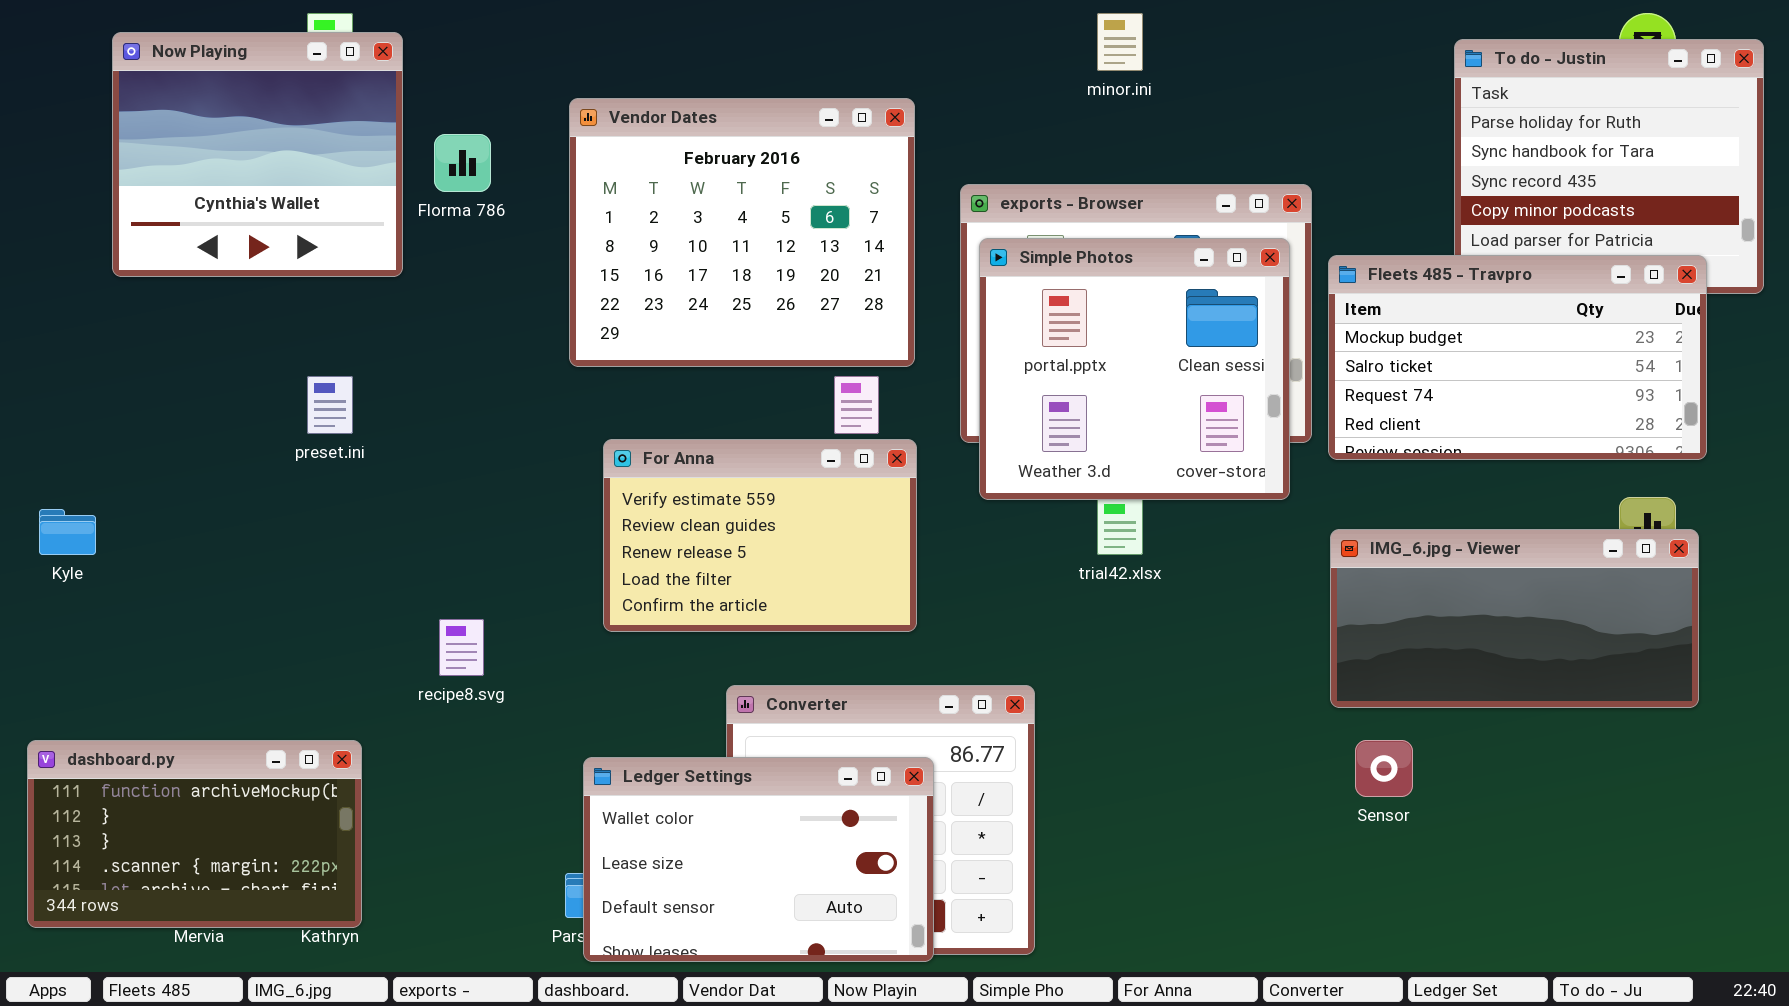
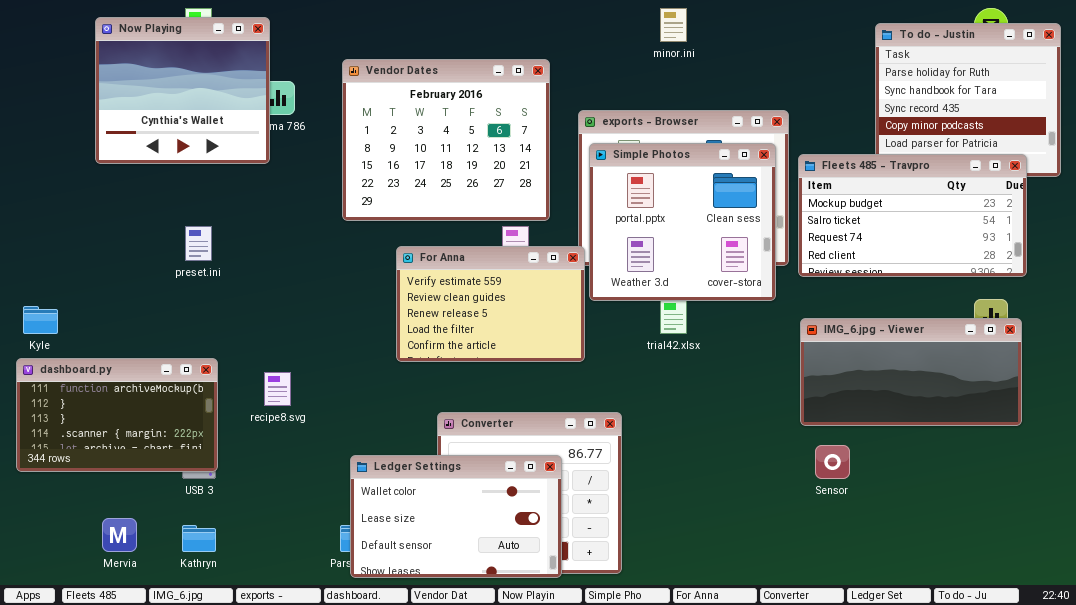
Now Playing: [112,32,403,277] -> [95,17,270,164], moved
For Anna: [603,439,917,632] -> [396,246,585,362], moved
dashboard.py: [27,740,362,928] -> [16,358,218,472], moved

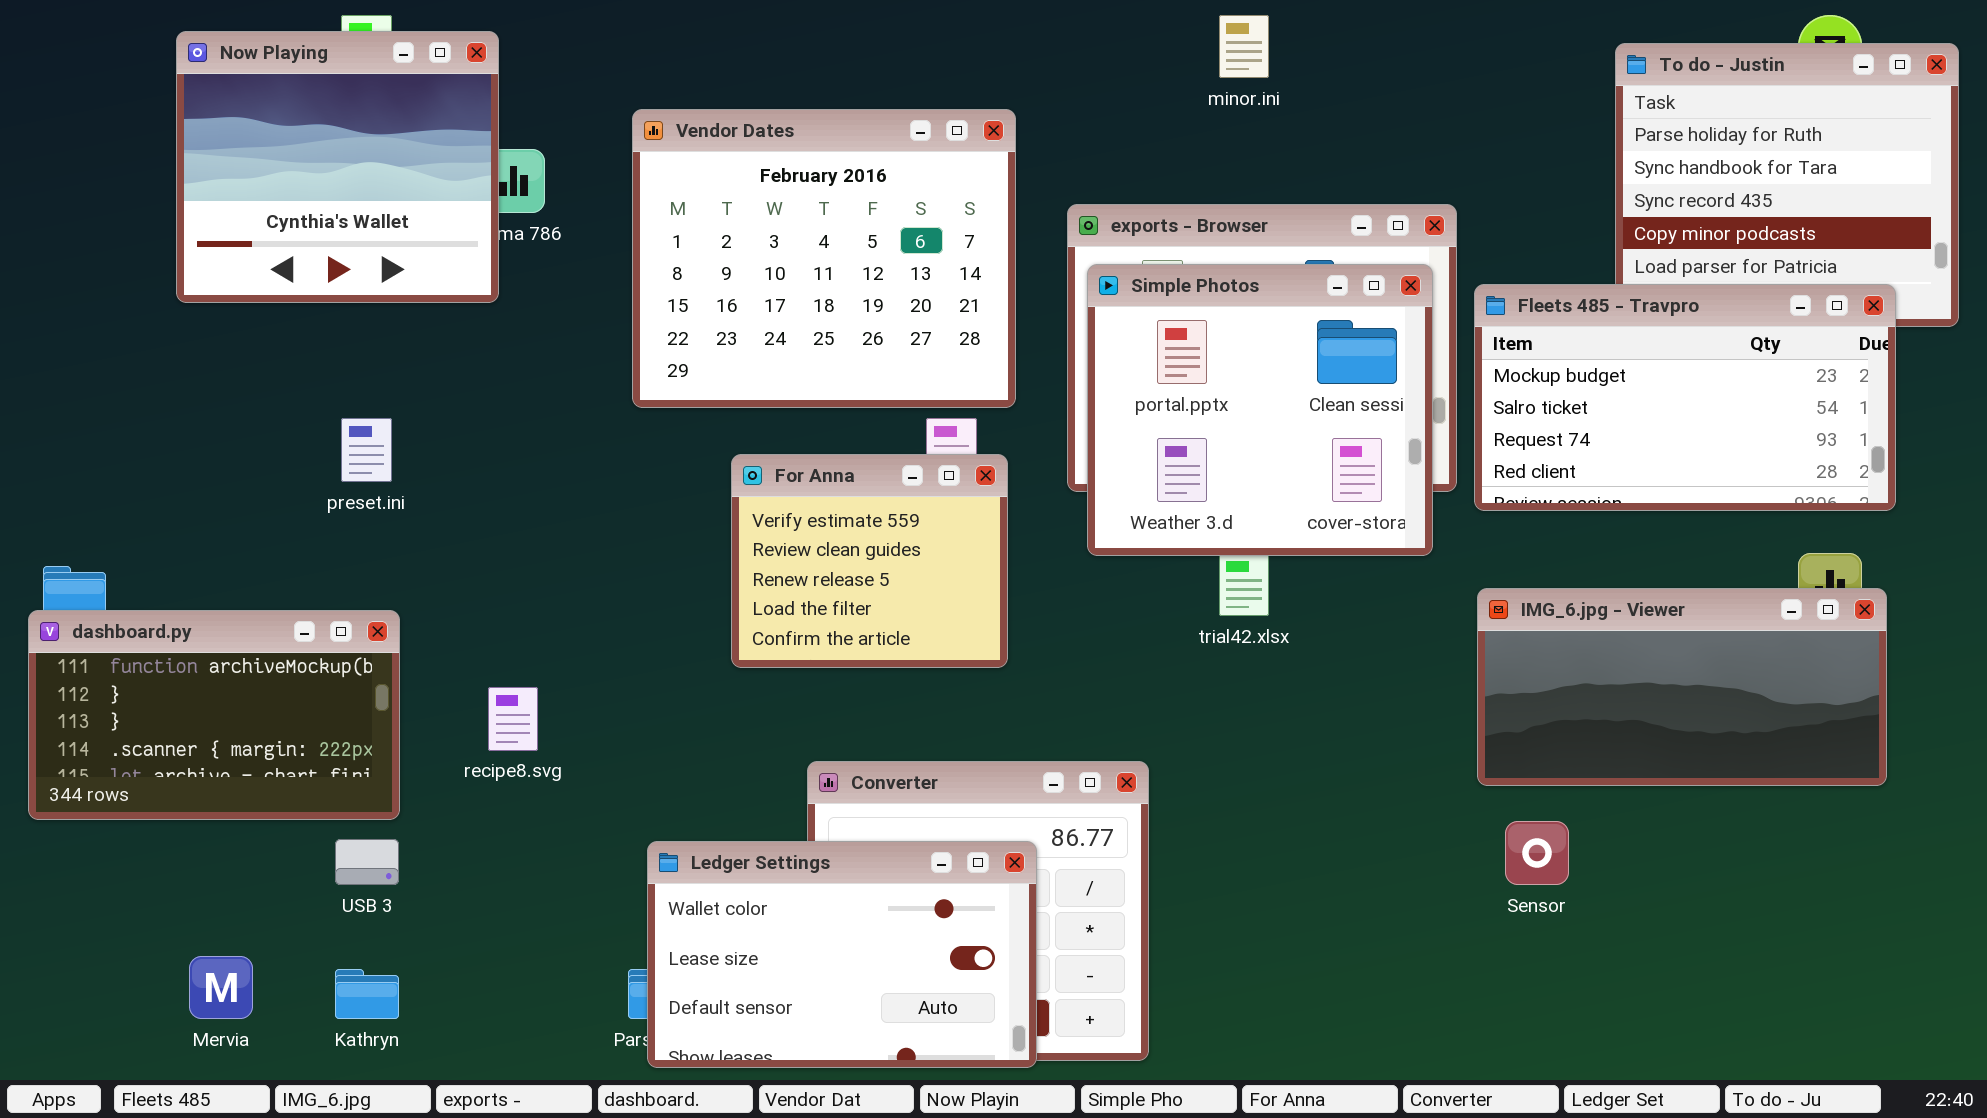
For Anna: [396,246,585,362] -> [731,454,1008,668], resized
dashboard.py: [16,358,218,472] -> [28,610,400,820], moved

